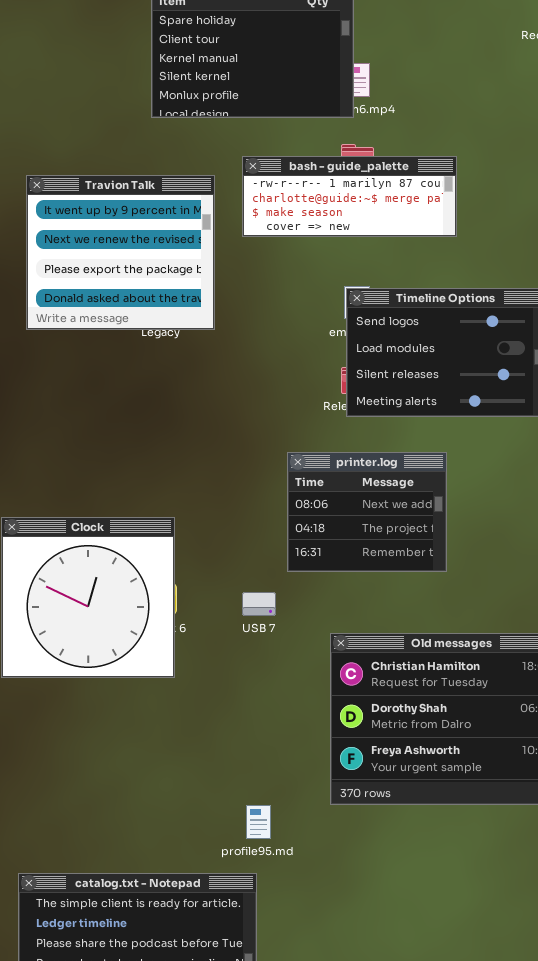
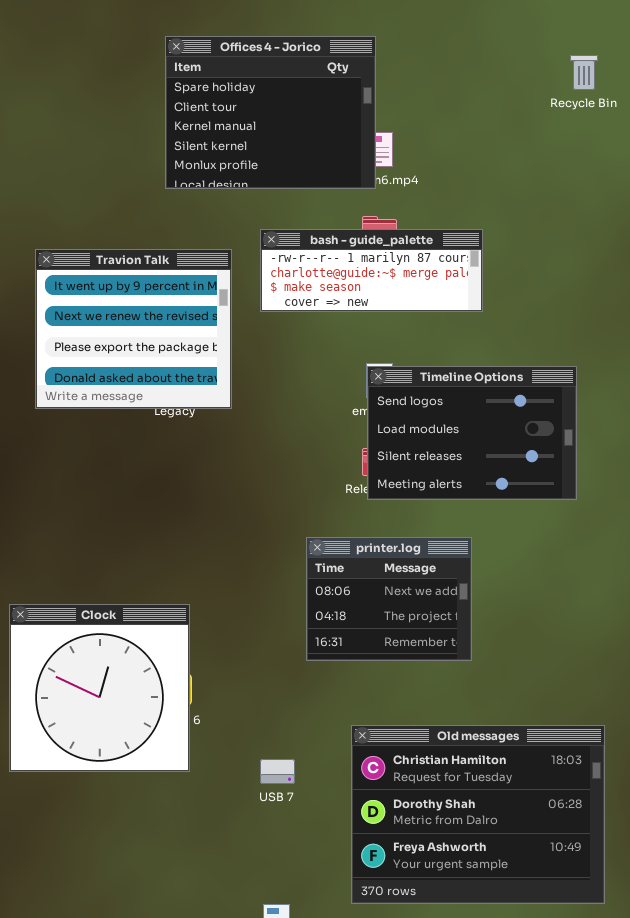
USB 7: [242,592,276,616] -> [260,759,295,784], moved

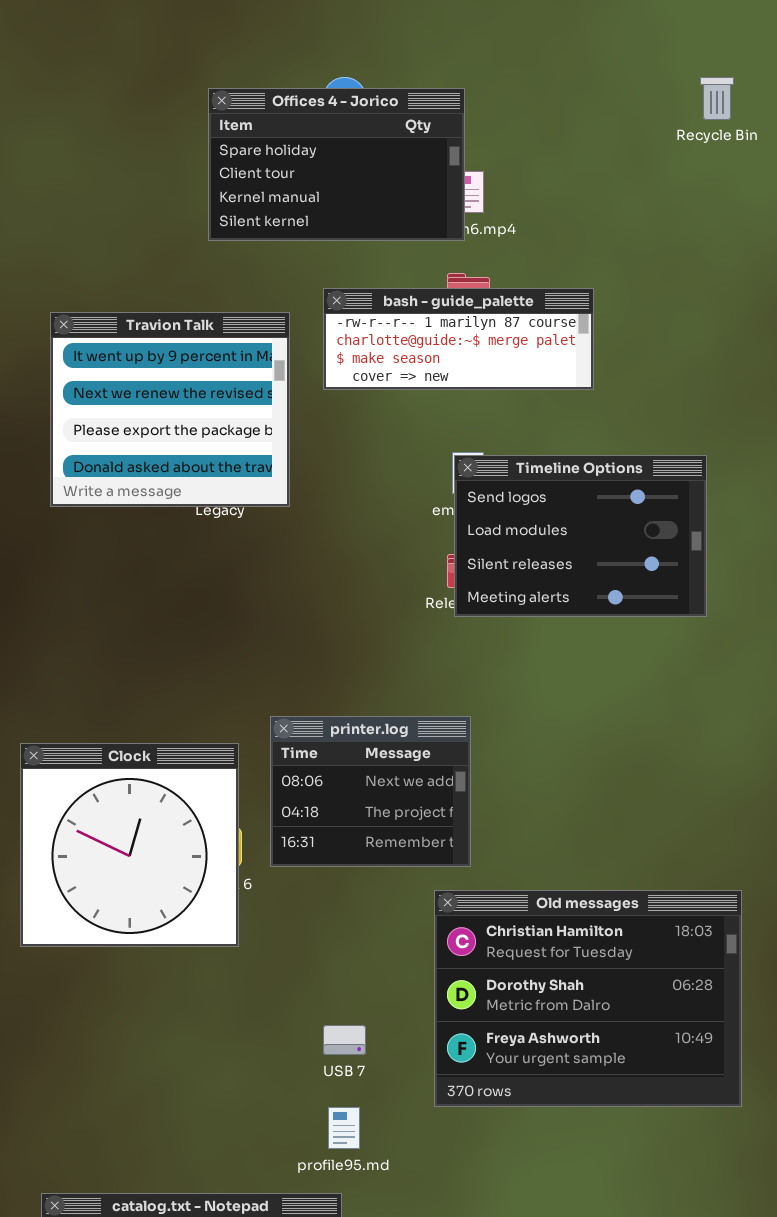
Offices 4 - Jorico: [165,36,376,189] -> [208,88,465,241], resized
printer.log: [306,537,472,661] -> [270,716,471,867], moved
USB 7: [260,759,295,784] -> [323,1025,366,1055], moved

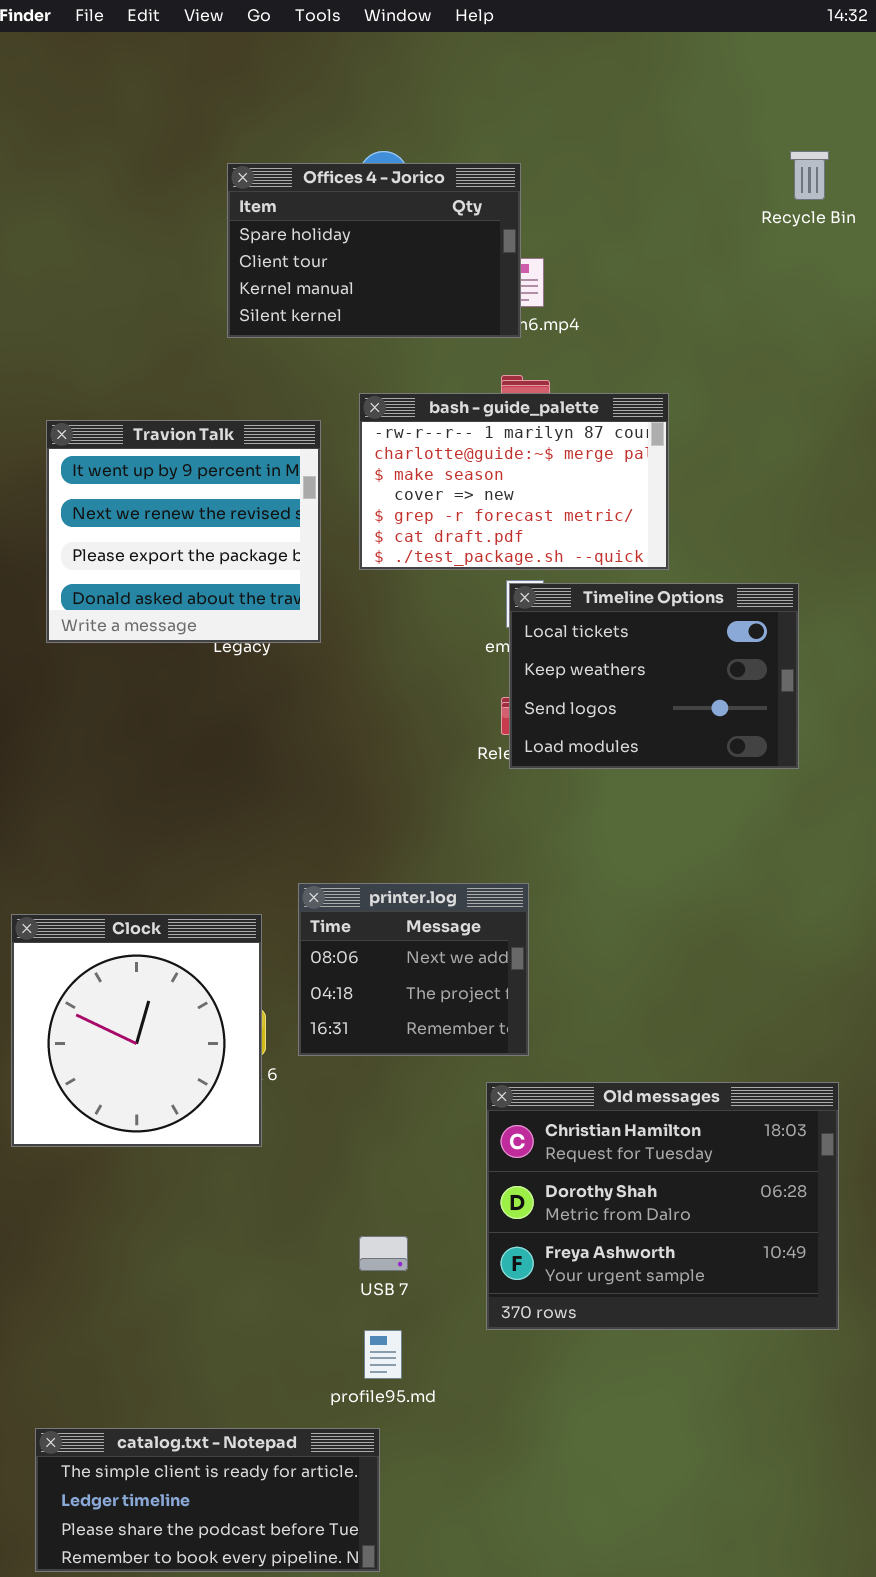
bash - guide_palette: [323,288,594,390] -> [359,393,669,570], resized
Timeline Options: [454,455,707,617] -> [509,583,799,769], scrolled up 2 rows

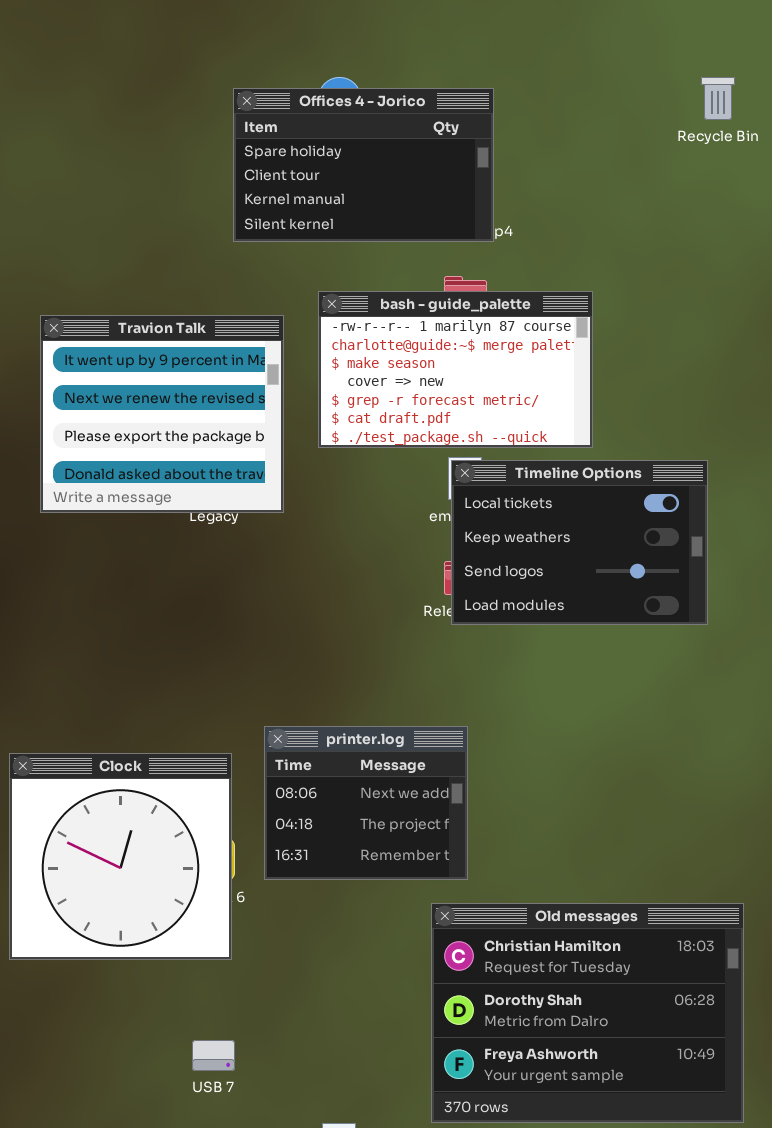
Offices 4 - Jorico: [227,163,521,338] -> [233,88,494,242], moved
USB 7: [359,1236,408,1271] -> [192,1040,235,1071], moved

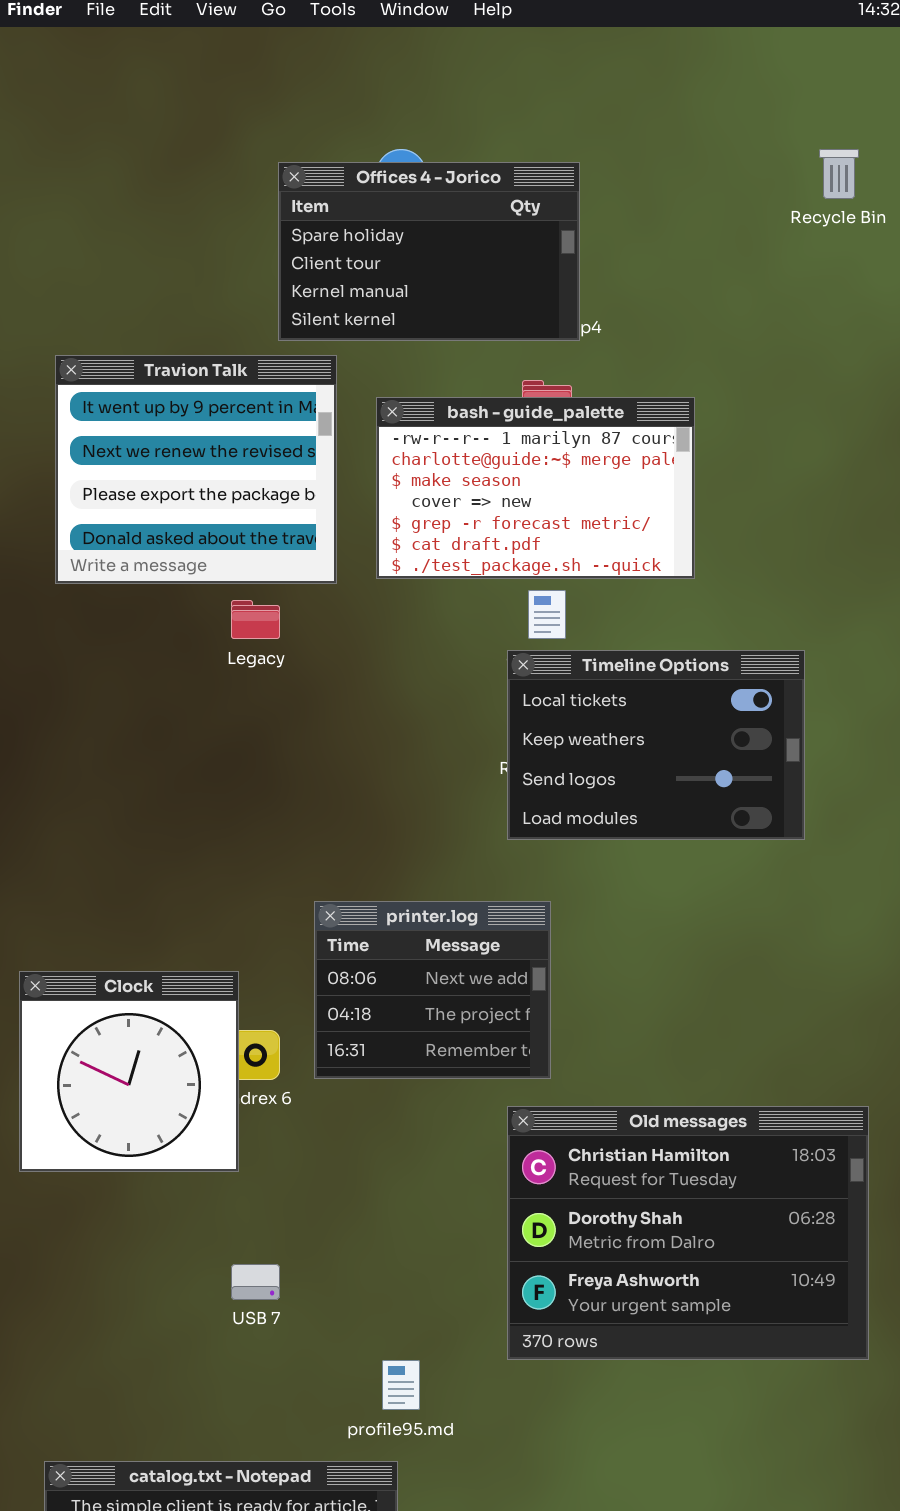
Travion Talk: [40,315,284,513] -> [55,355,337,584], moved
Timeline Options: [451,460,708,625] -> [507,650,805,840], moved
Clock: [9,753,232,960] -> [19,971,239,1172], resized

